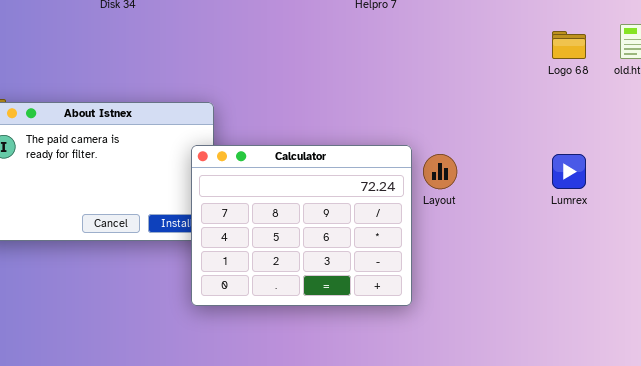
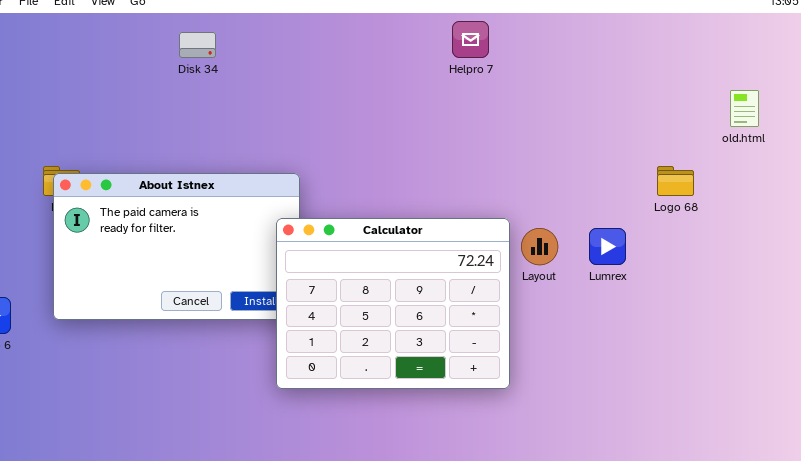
Logo 68: [552,31,586,59] -> [657,166,694,196], moved
Lumrex: [552,154,586,189] -> [589,228,626,265], moved

